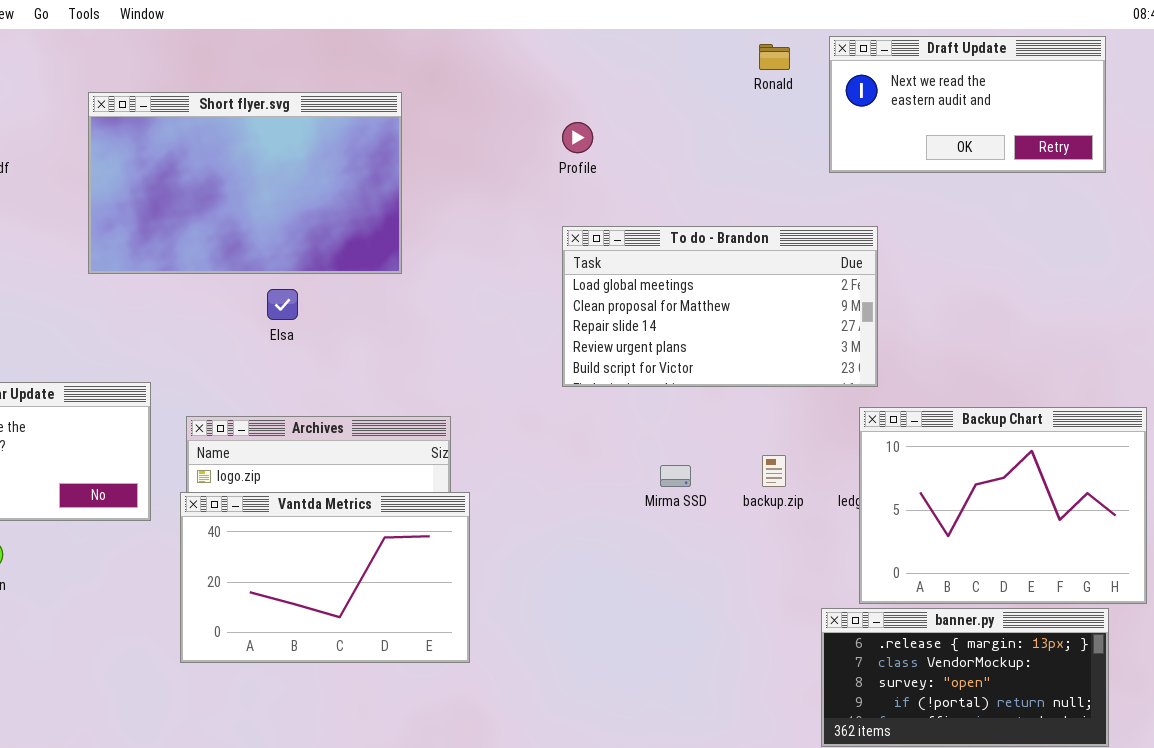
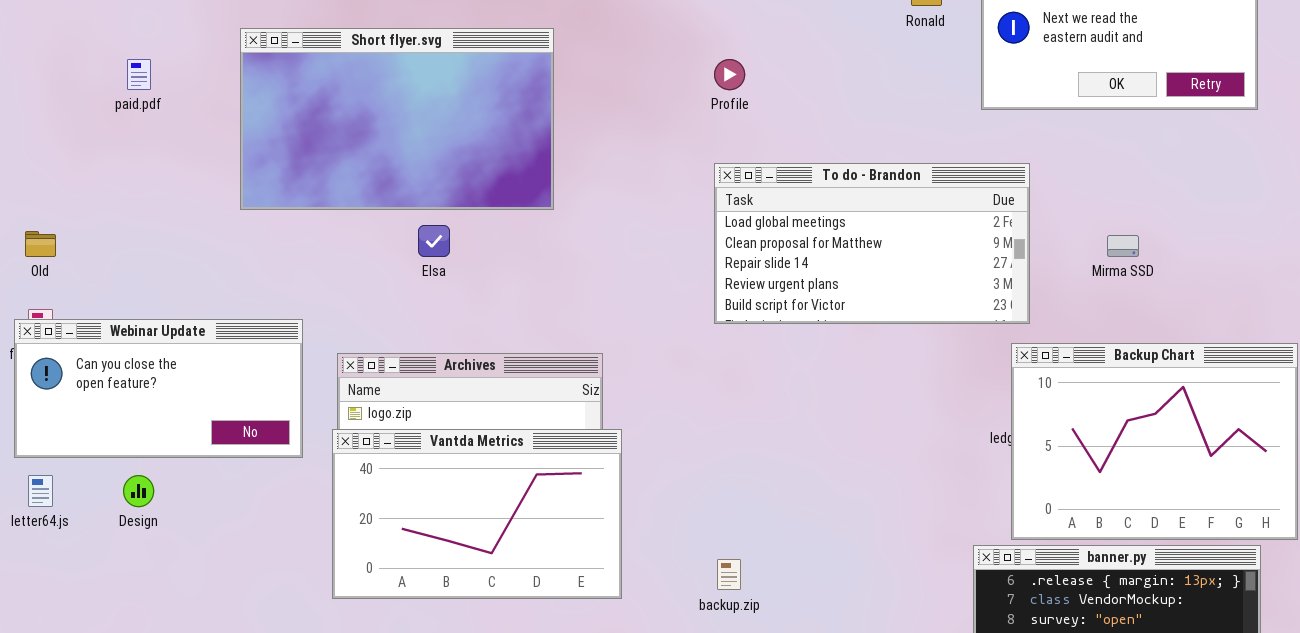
backup.zip: [762,455,786,487] -> [717,559,741,590], moved
Mirma SSD: [660,465,691,487] -> [1107,235,1139,257], moved

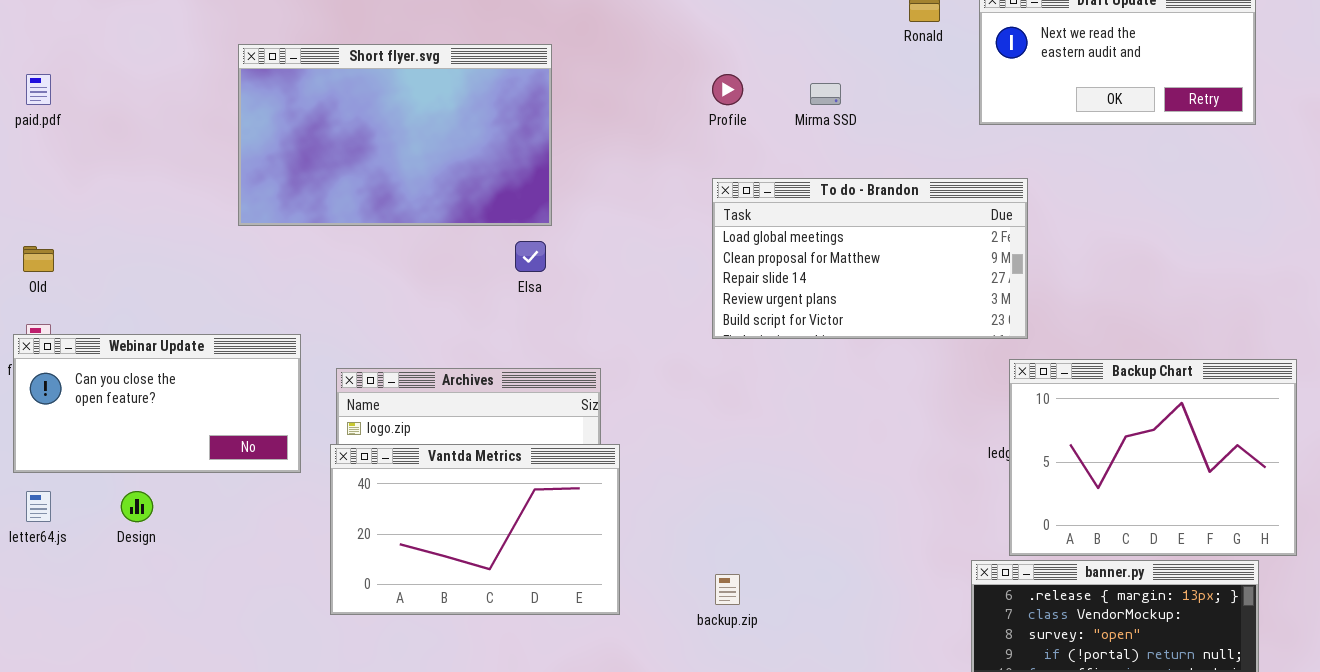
paid.pdf: [127,59,151,90] -> [26,74,51,105], moved
Elsa: [418,225,450,257] -> [515,241,546,272], moved
Mirma SSD: [1107,235,1139,257] -> [810,83,841,105], moved

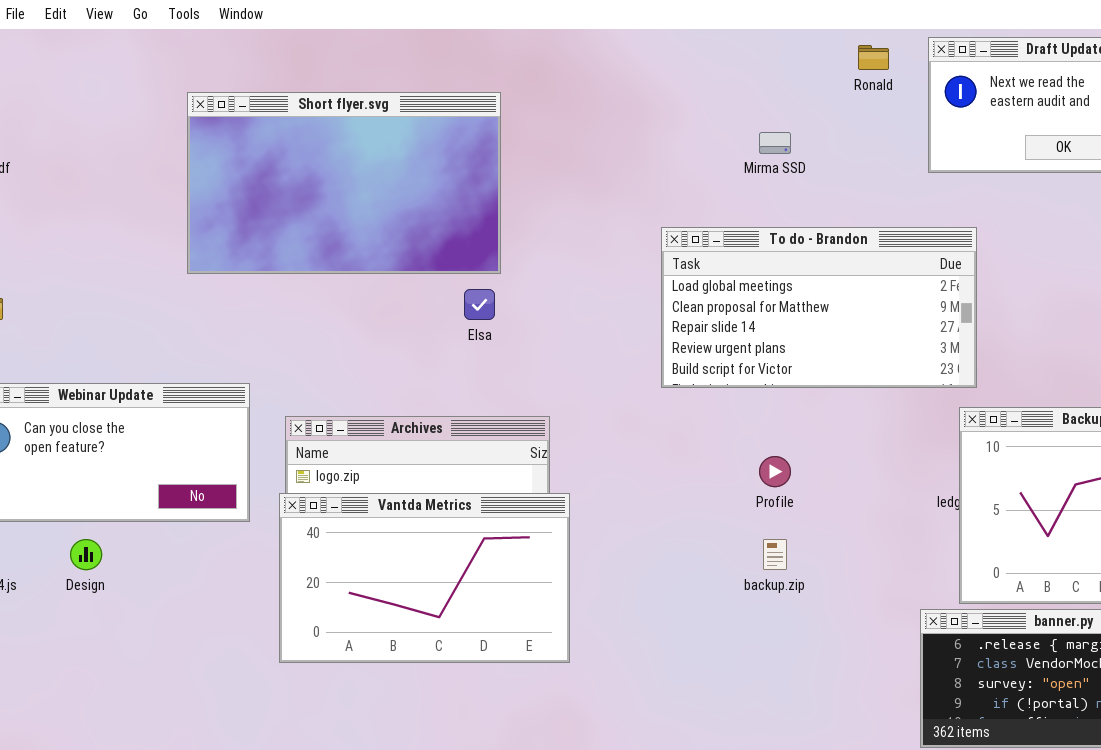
Profile: [712,74,743,105] -> [759,456,791,487], moved
backup.zip: [715,574,740,605] -> [763,539,787,570], moved

